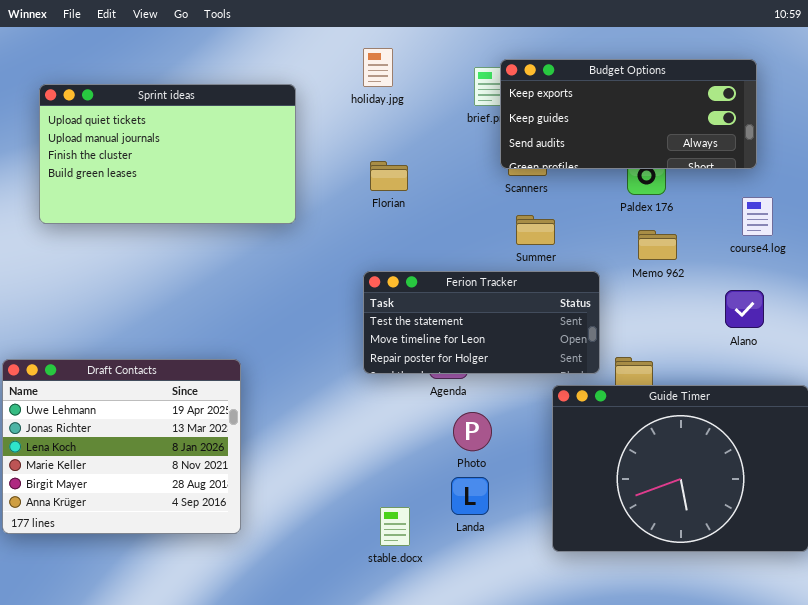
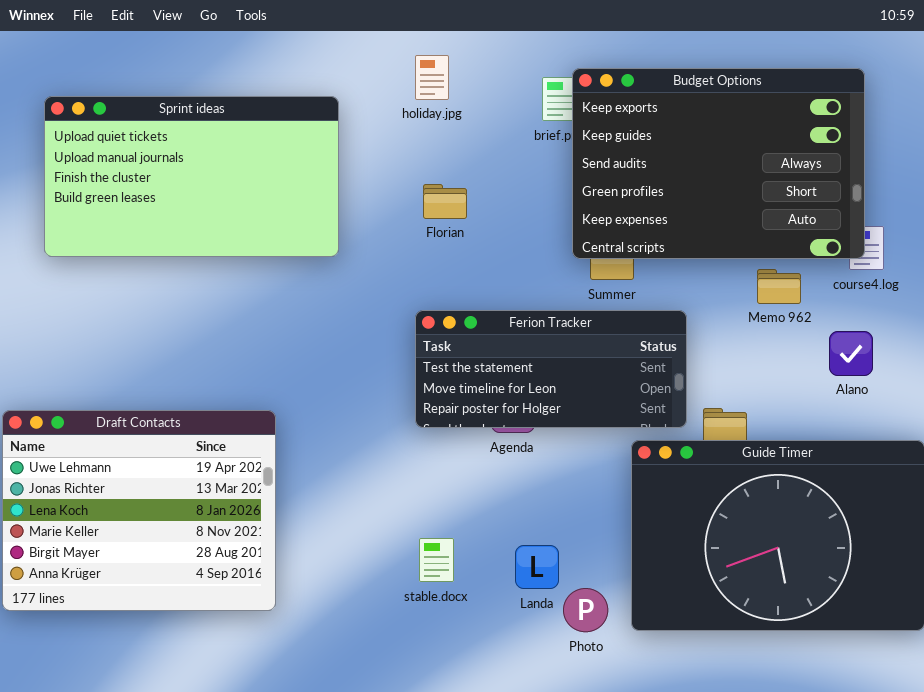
Budget Options: [500,59,757,169] -> [572,68,865,259], resized
Memo 962: [638,230,677,260] -> [757,269,801,304], moved
Photo: [453,412,492,451] -> [563,588,608,632], moved
stable.docx: [380,507,410,546] -> [419,538,454,582], moved

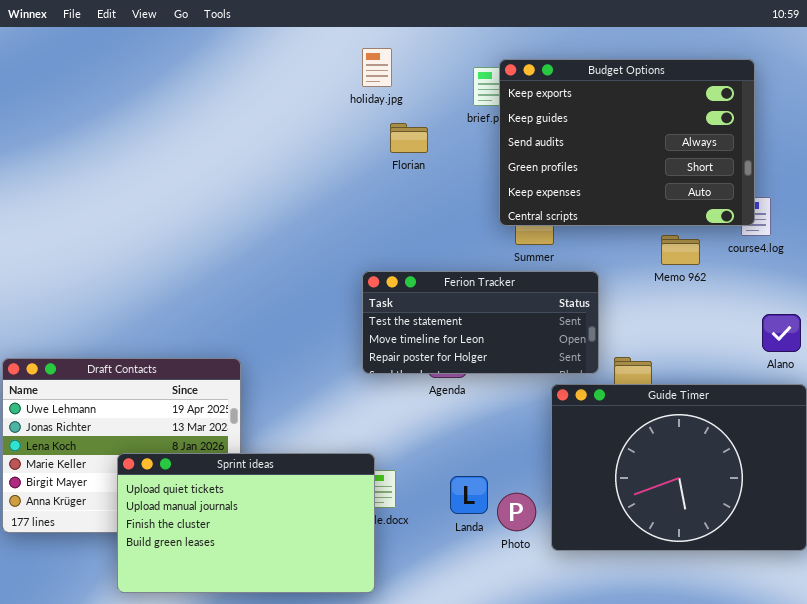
Sprint ideas: [44,96,339,257] -> [117,453,375,593], moved
Florian: [423,184,467,219] -> [390,123,428,153], moved
Alano: [829,331,873,376] -> [762,314,801,352], moved
Photo: [563,588,608,632] -> [497,493,536,531], moved

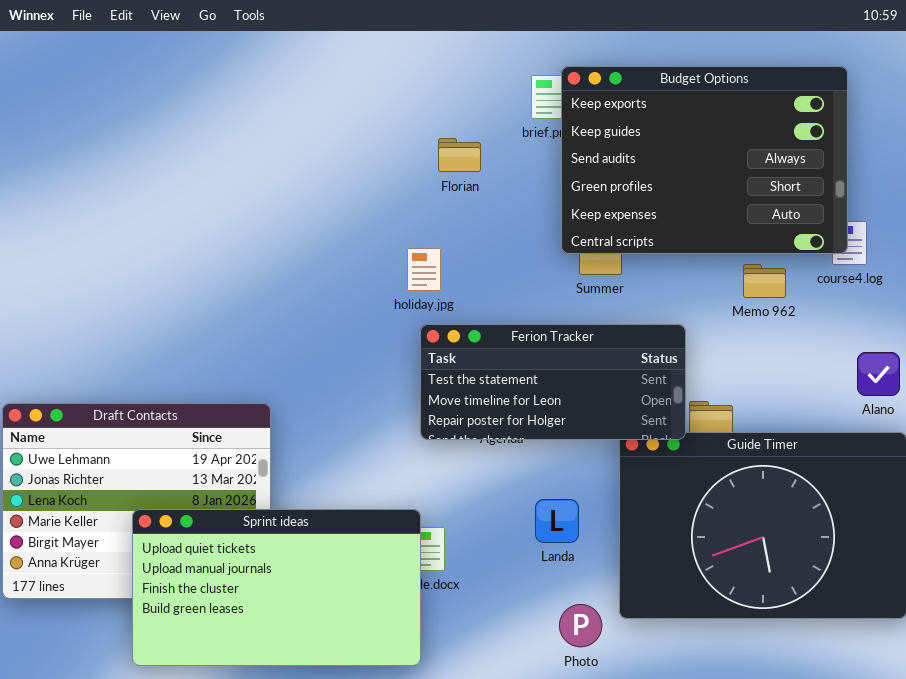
holiday.jpg: [362,48,392,87] -> [407,248,441,291], moved
Ferion Tracker: [362,271,599,374] -> [420,324,686,440], moved
Landa: [450,476,488,514] -> [535,499,579,543], moved
Photo: [497,493,536,531] -> [559,604,602,647], moved

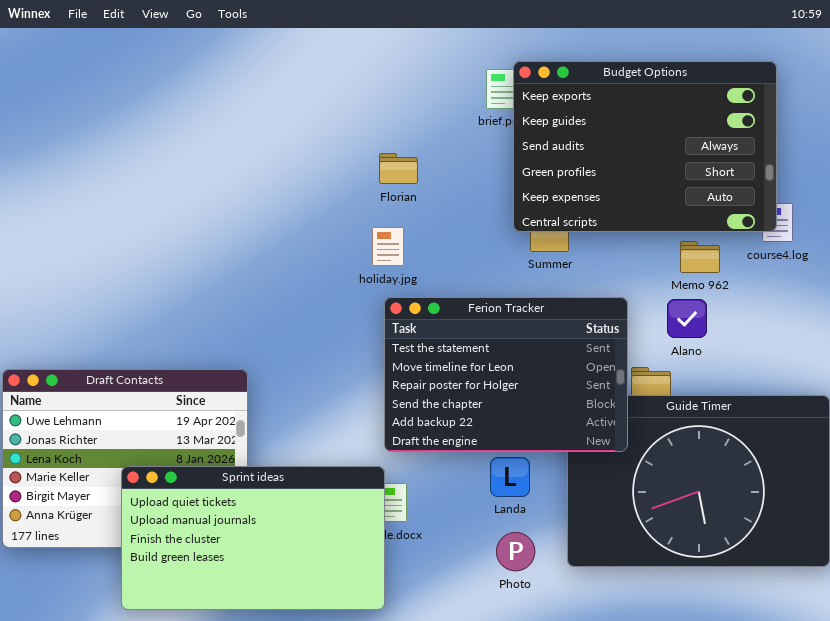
Florian: [438,138,481,172] -> [379,153,418,184], moved
Ferion Tracker: [420,324,686,440] -> [384,297,628,452], resized
Alano: [857,352,900,396] -> [667,299,707,338], moved
Photo: [559,604,602,647] -> [496,532,535,571], moved

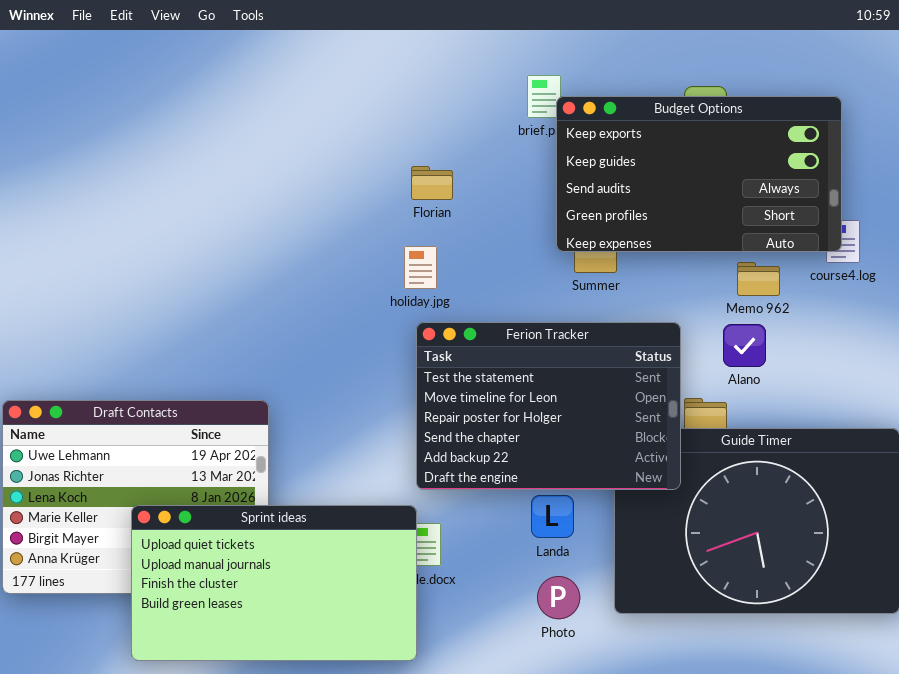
Budget Options: [513,61,777,232] -> [556,96,842,252], resized

